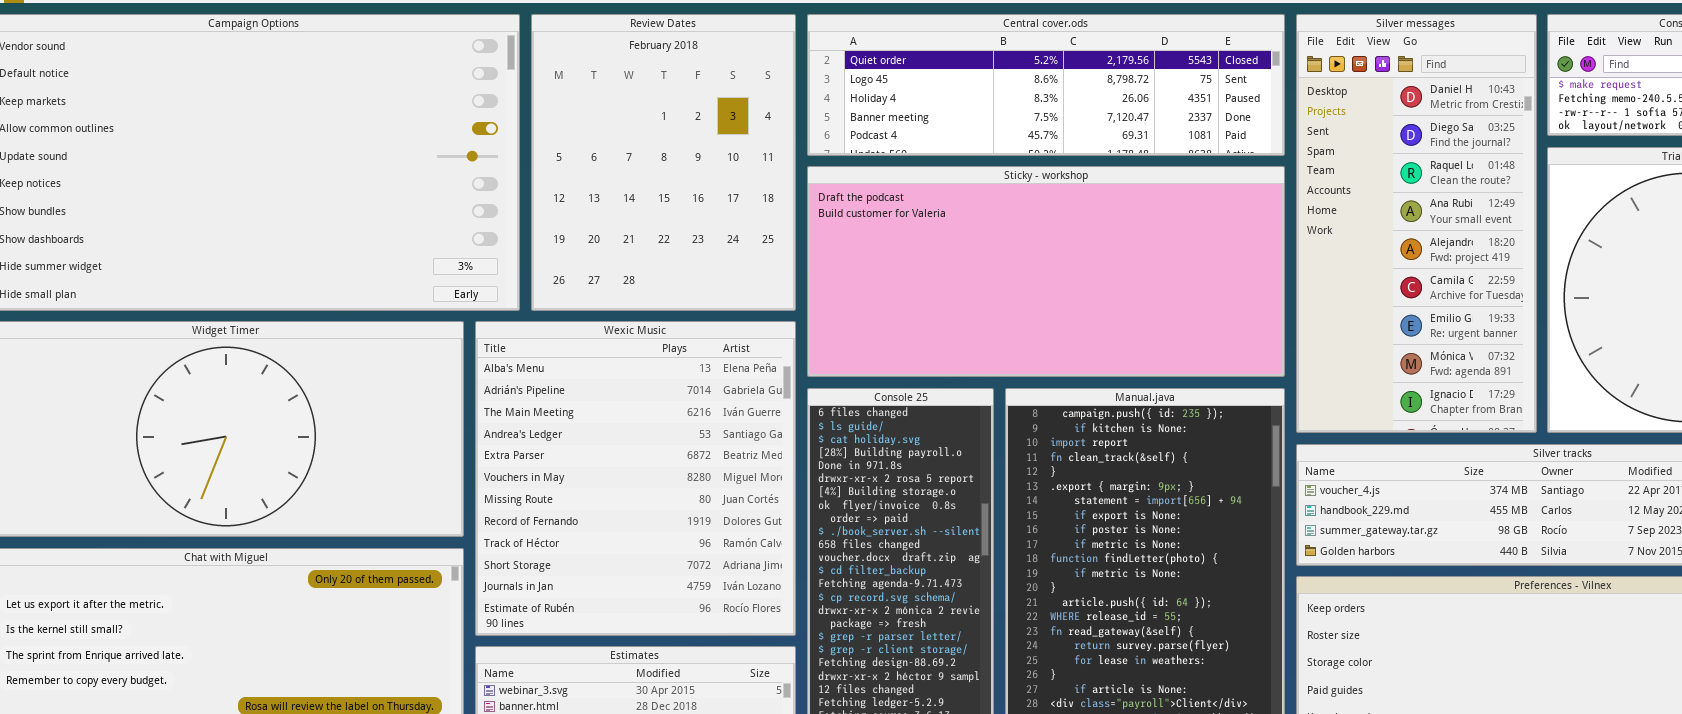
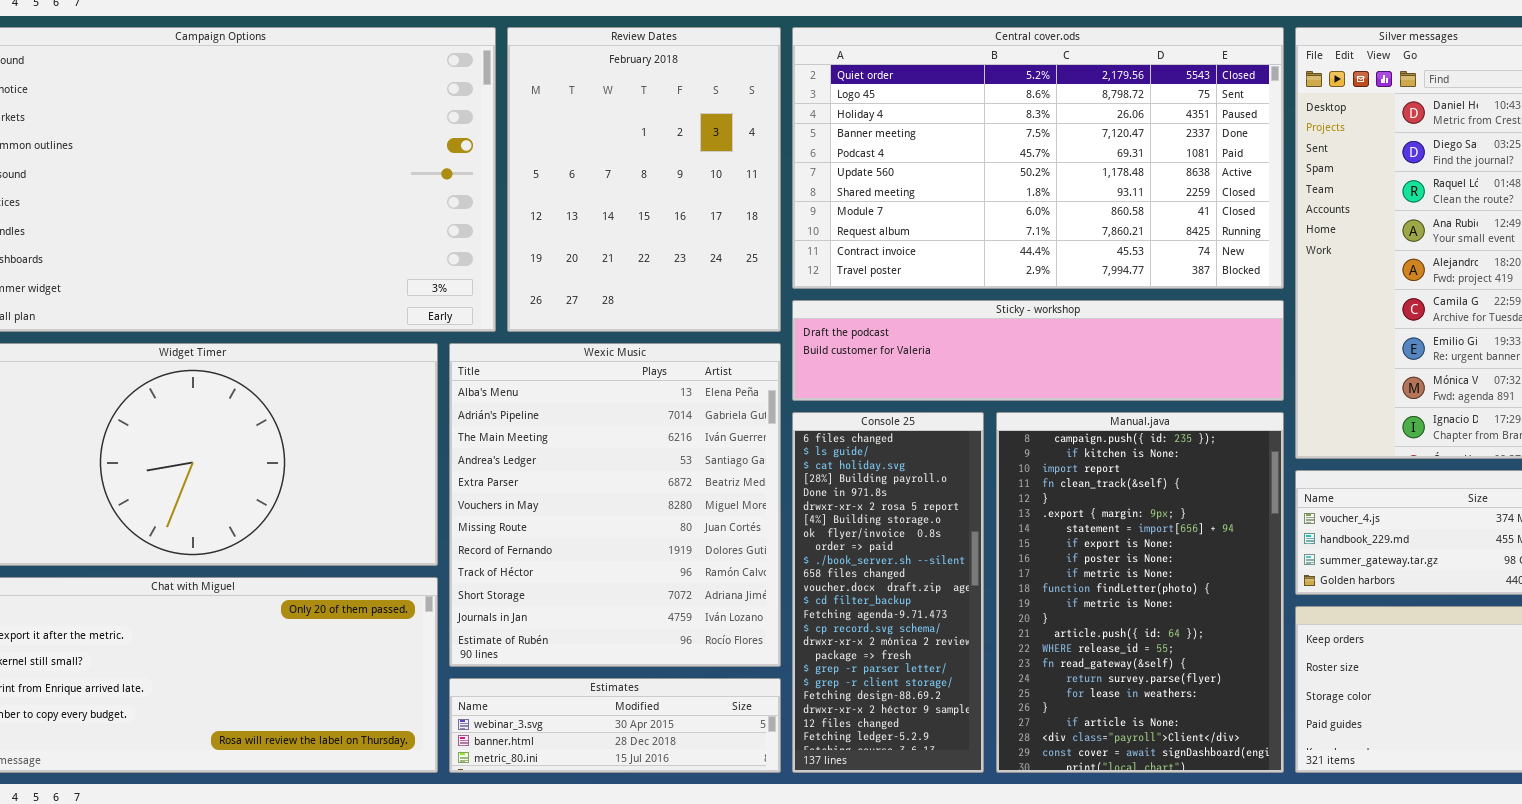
Central cover.ods: [807,14,1285,156] -> [792,27,1284,289], resized
Sticky - workshop: [807,166,1285,377] -> [792,300,1284,401], resized

